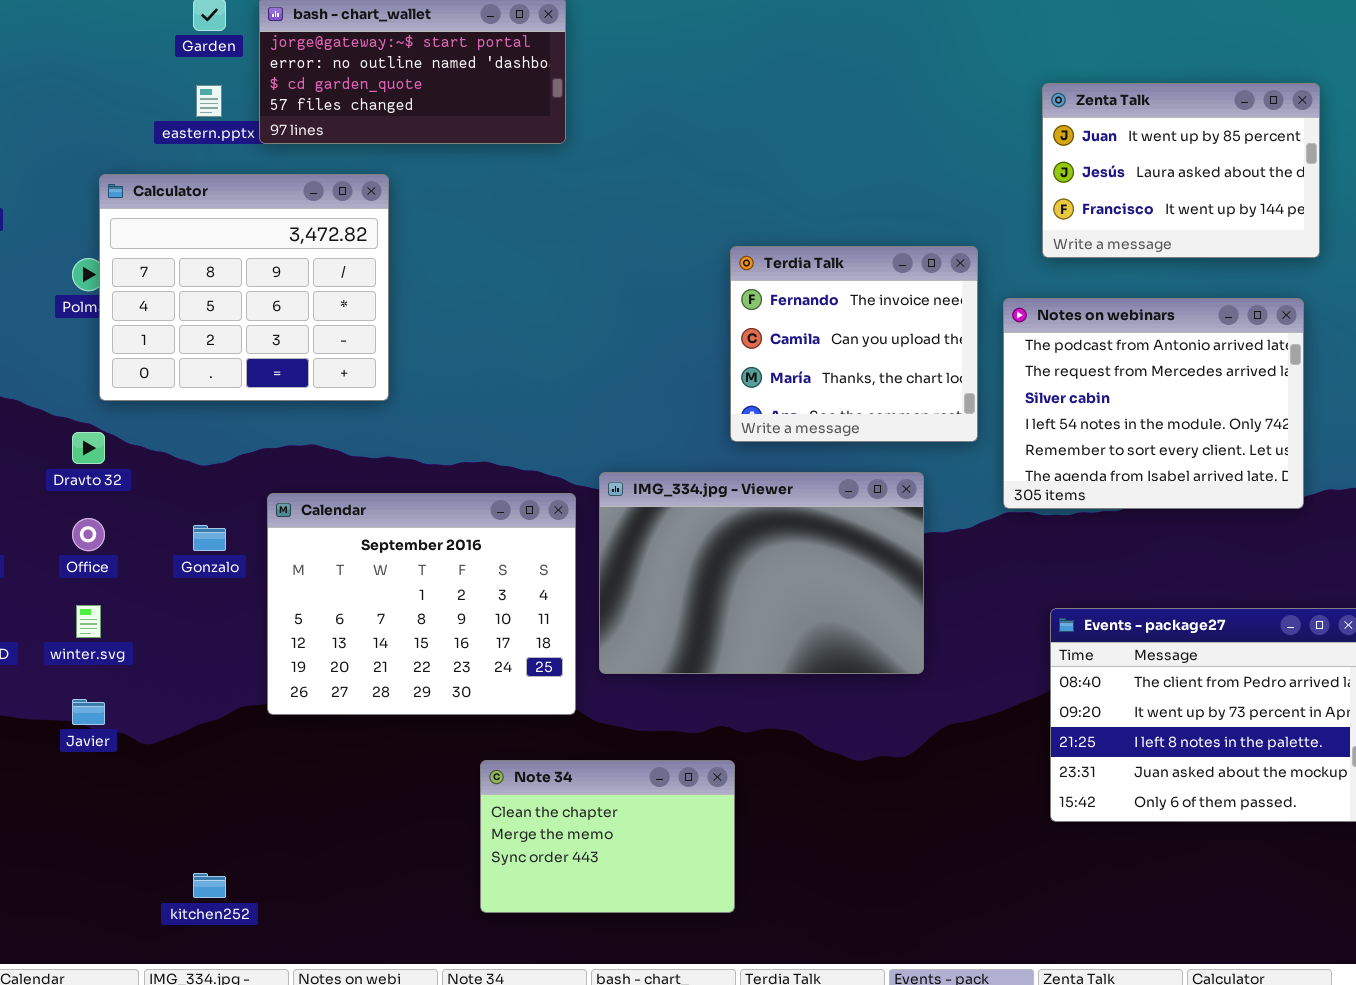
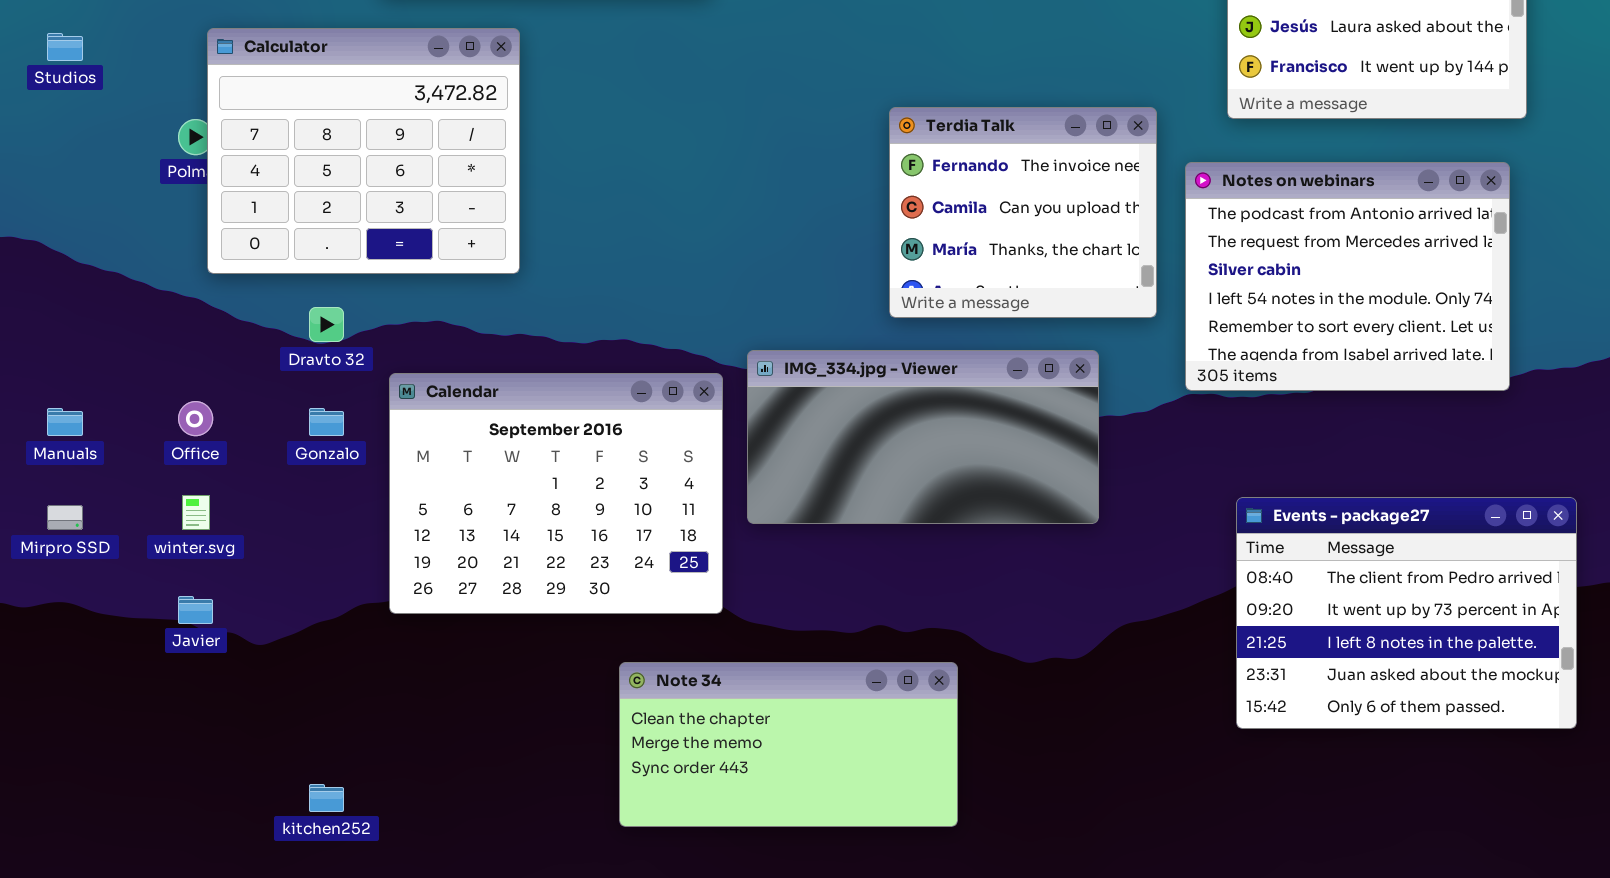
Dravto 32: [72,432,105,464] -> [309,307,344,342], moved
IMG_334.jpg - Viewer: [599,472,924,674] -> [747,350,1099,524], resized
Note 34: [480,760,735,913] -> [619,662,958,827], resized

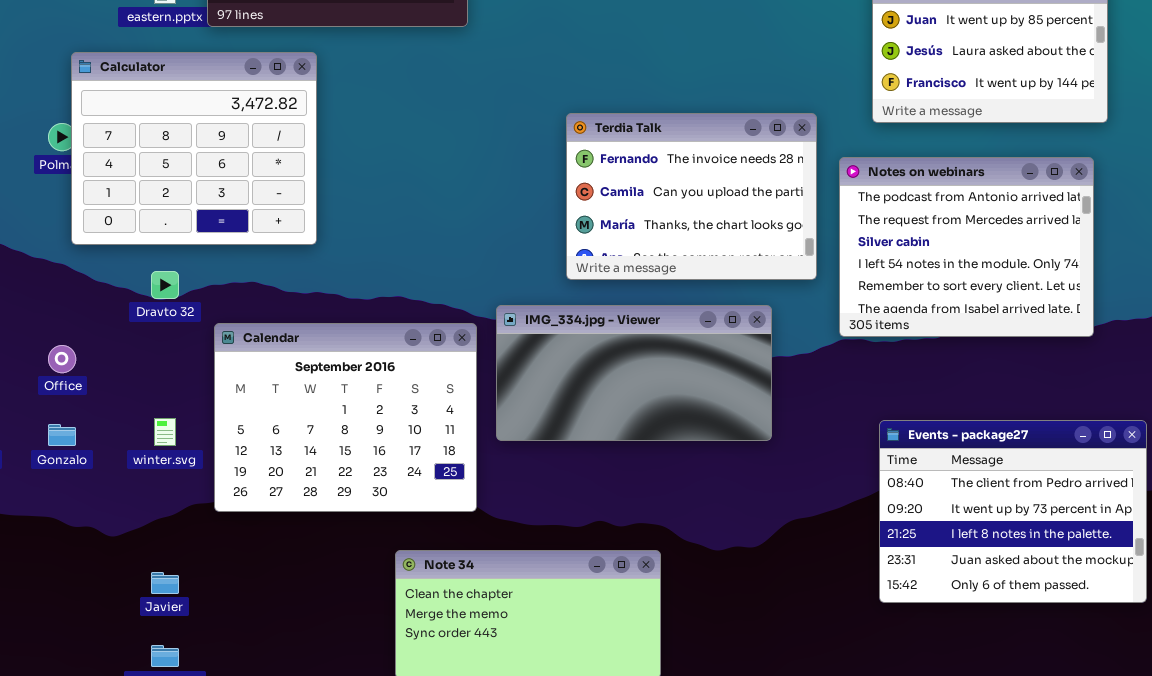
Terdia Talk: [889,107,1157,318] -> [566,113,817,280], resized
Gonzalo: [309,408,344,436] -> [48,424,76,446], moved
winter.svg: [182,495,210,530] -> [154,418,176,446], moved
Javier: [178,596,213,624] -> [151,572,179,594], moved

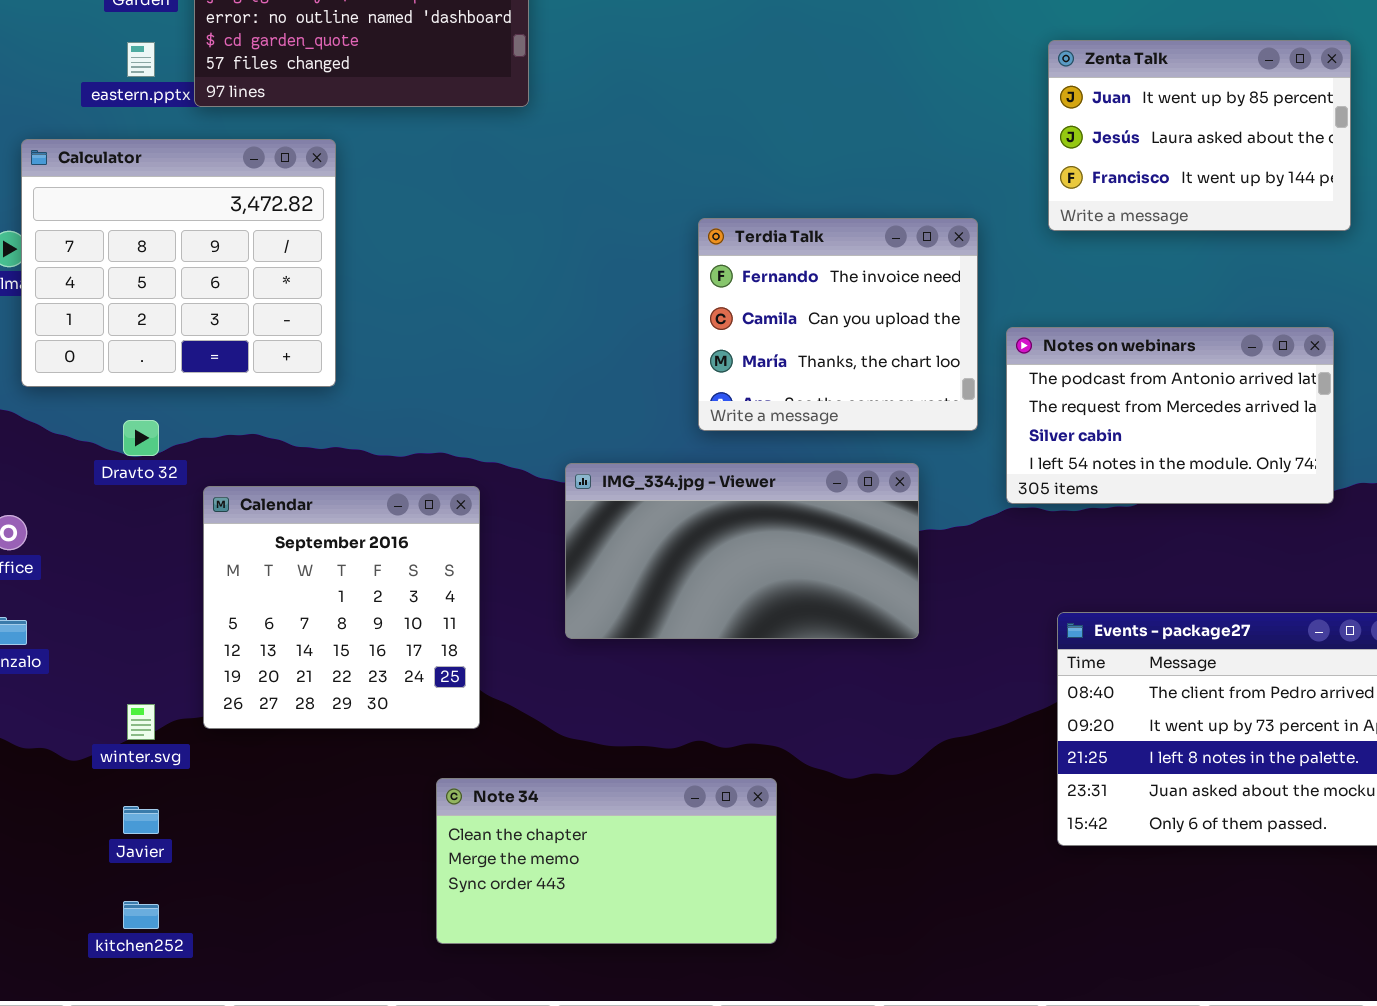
Terdia Talk: [566,113,817,280] -> [698,218,978,431], resized
Notes on webinars: [839,157,1094,337] -> [1006,327,1334,504], resized
Calendar: [214,323,477,512] -> [203,486,480,729], resized
winter.svg: [154,418,176,446] -> [127,704,155,740], moved

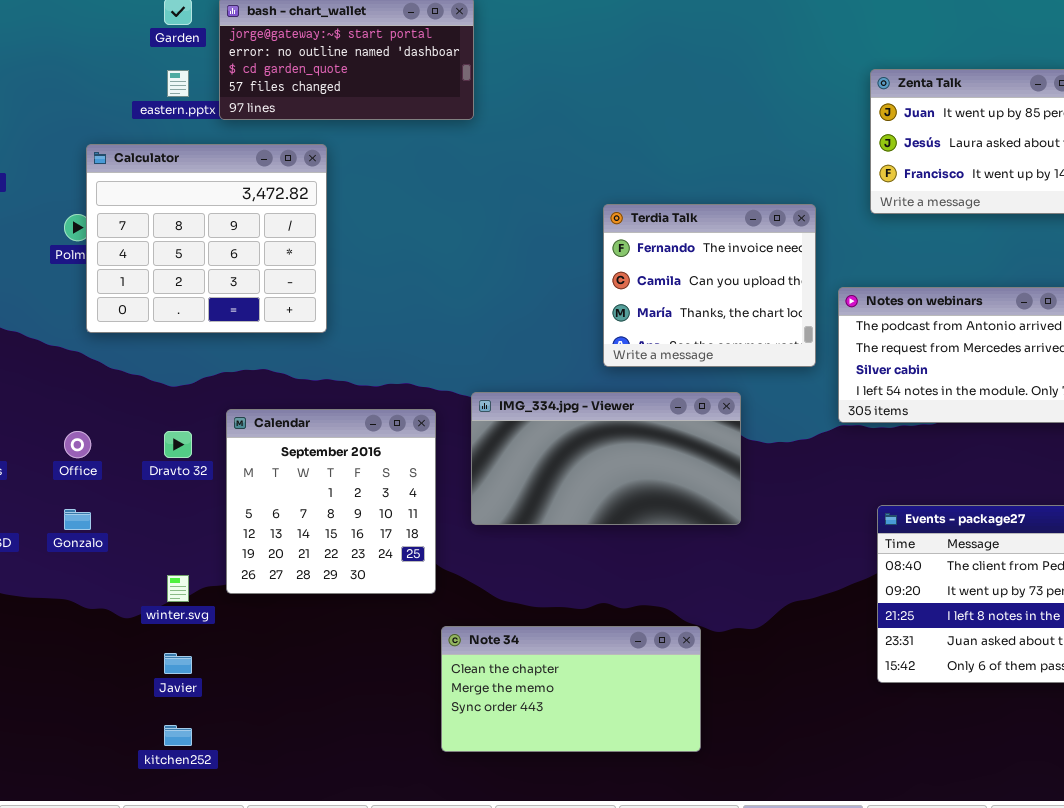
Dravto 32: [123,420,159,456] -> [164,431,192,458], moved
IMG_334.jpg - Viewer: [565,463,919,639] -> [471,392,741,525], moved
Note 34: [436,778,777,944] -> [441,626,701,752], moved

